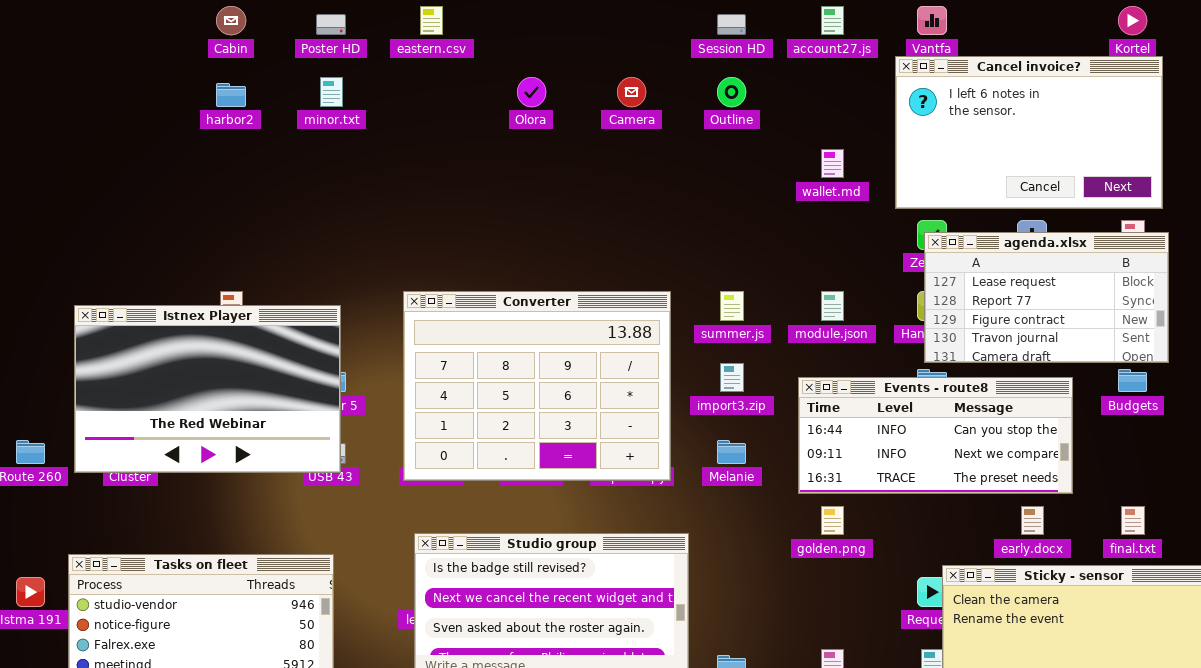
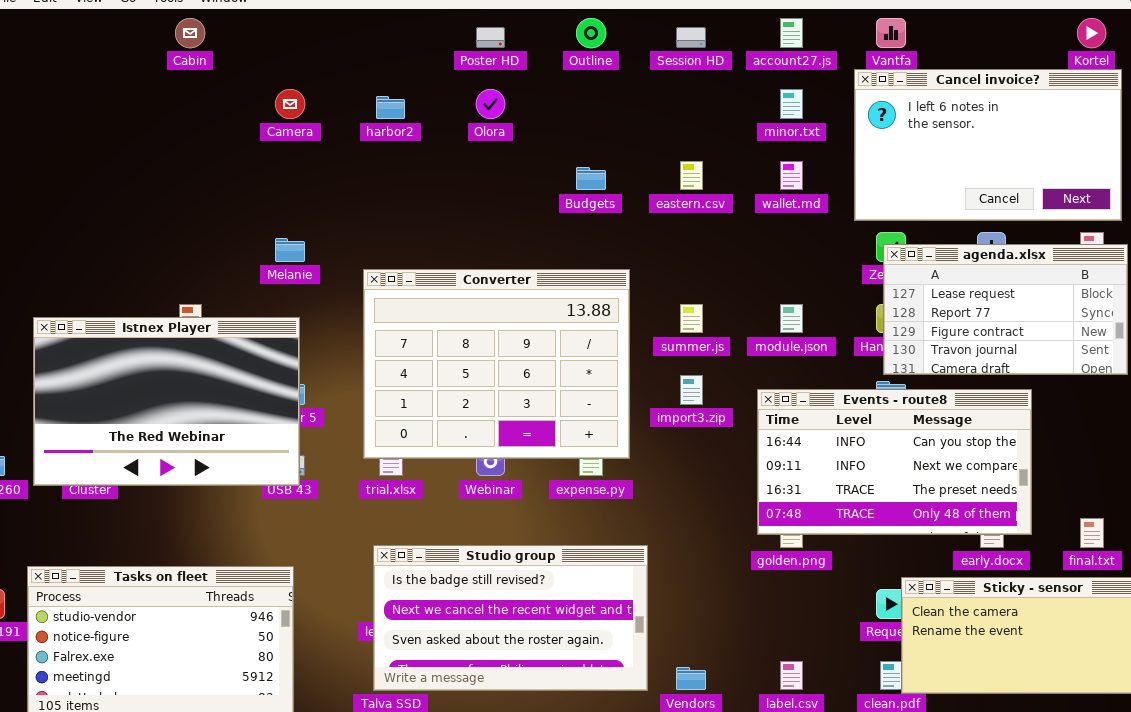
eastern.csv: [420,6,443,35] -> [680,161,703,190], moved
Poster HD: [316,14,346,35] -> [476,27,505,48], moved
minor.txt: [320,77,343,107] -> [780,89,803,119], moved
Camera: [617,77,646,107] -> [275,89,305,119], moved
Outline: [717,77,746,107] -> [576,18,606,48], moved
harbor2: [216,83,246,107] -> [376,96,405,119], moved
Converter: [403,291,671,481] -> [363,269,630,459], moved
Budgets: [1118,369,1147,392] -> [576,167,606,190], moved
Events - route8: [798,377,1073,494] -> [757,389,1032,535], resized
Melanie: [717,440,746,464] -> [275,238,305,262], moved

